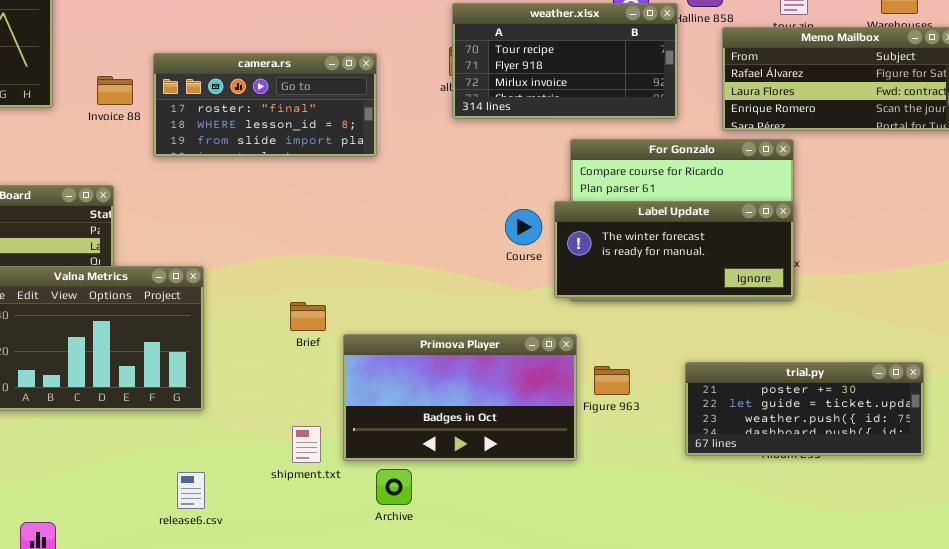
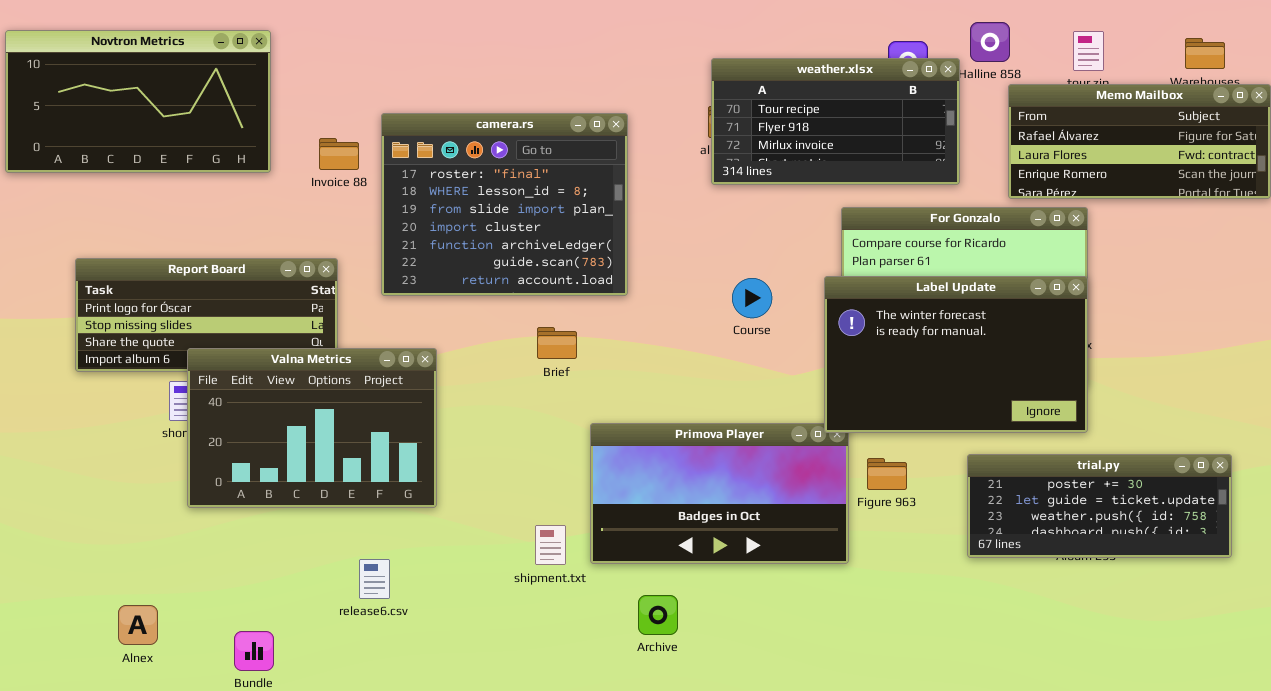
camera.rs: [153,53,377,157] -> [381,113,628,296], resized
Label Update: [554,201,794,298] -> [824,276,1088,433], resized
Course: [505,209,542,245] -> [732,278,772,318], moved
Brief: [290,302,326,331] -> [537,327,577,359], moved
Archive: [376,469,412,505] -> [638,595,678,635], moved
release6.csv: [177,472,205,509] -> [359,559,390,599], moved

